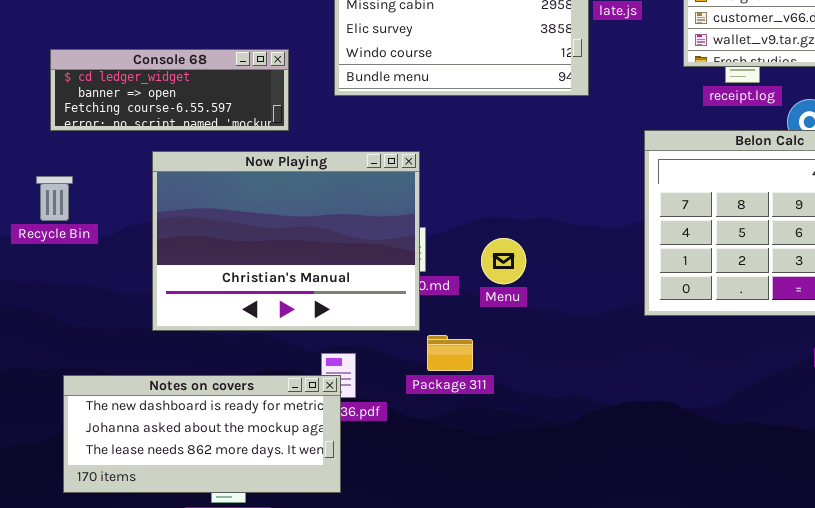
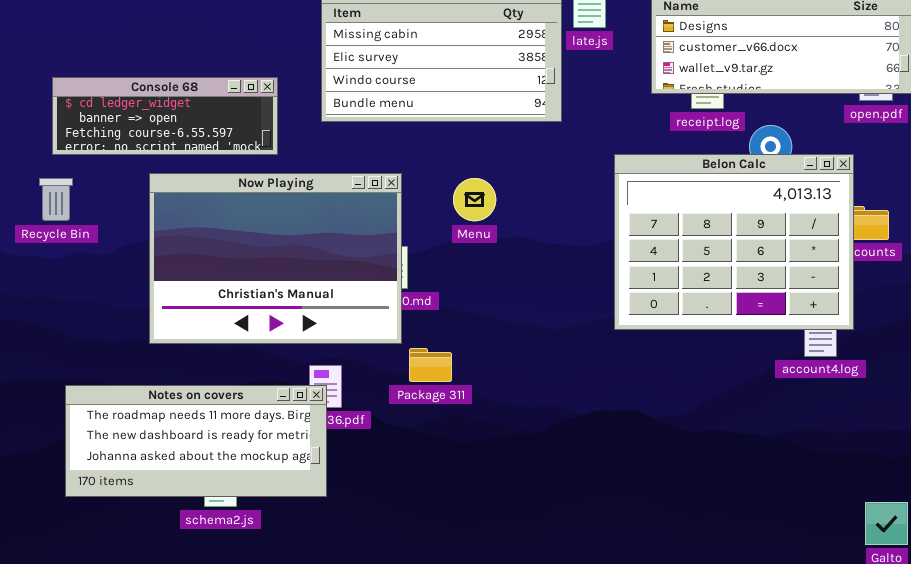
Recycle Bin: [36,176,73,221] -> [39,178,73,221], moved
Menu: [481,238,526,284] -> [453,178,496,221], moved
Notes on covers: [63,375,341,493] -> [65,385,327,497], scrolled up 1 row

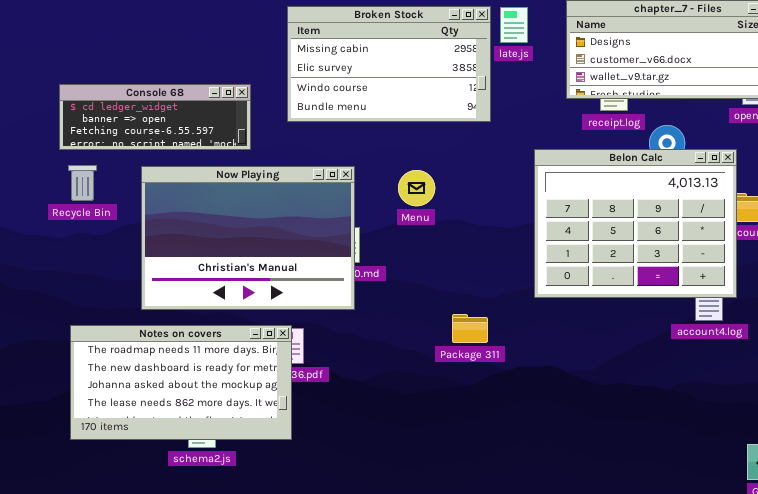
Recycle Bin: [39,178,73,221] -> [68,165,97,201], moved
Package 311: [409,348,452,382] -> [452,314,488,343], moved
Notes on covers: [65,385,327,497] -> [70,325,292,440], resized

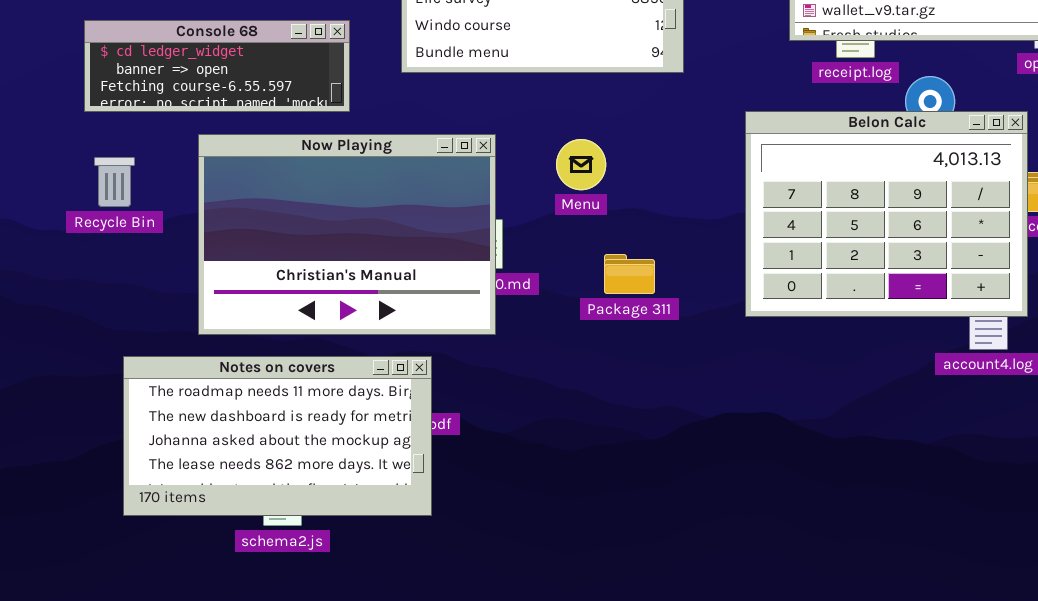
Recycle Bin: [68,165,97,201] -> [94,157,135,207], moved
Package 311: [452,314,488,343] -> [604,254,655,294], moved
Notes on covers: [70,325,292,440] -> [123,356,432,516], moved

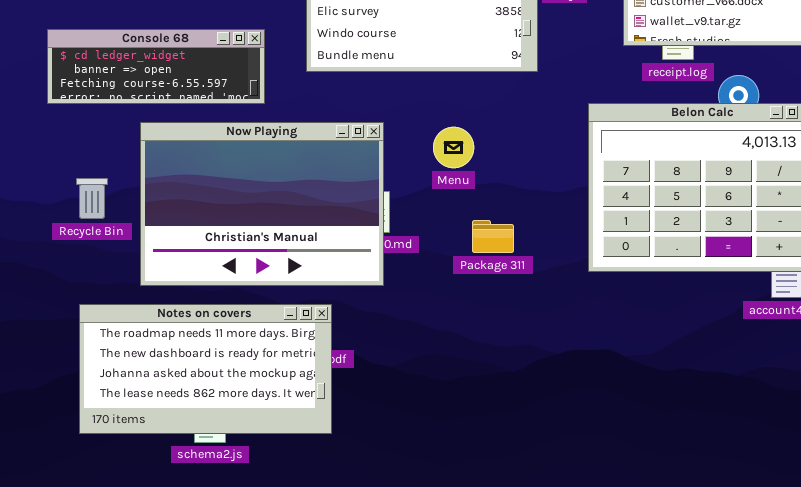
Recycle Bin: [94,157,135,207] -> [76,178,108,219], moved

